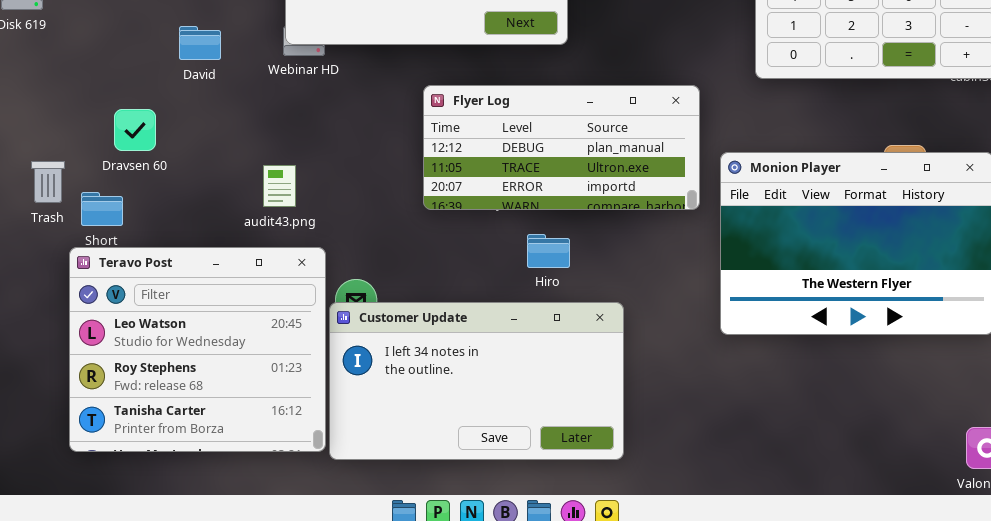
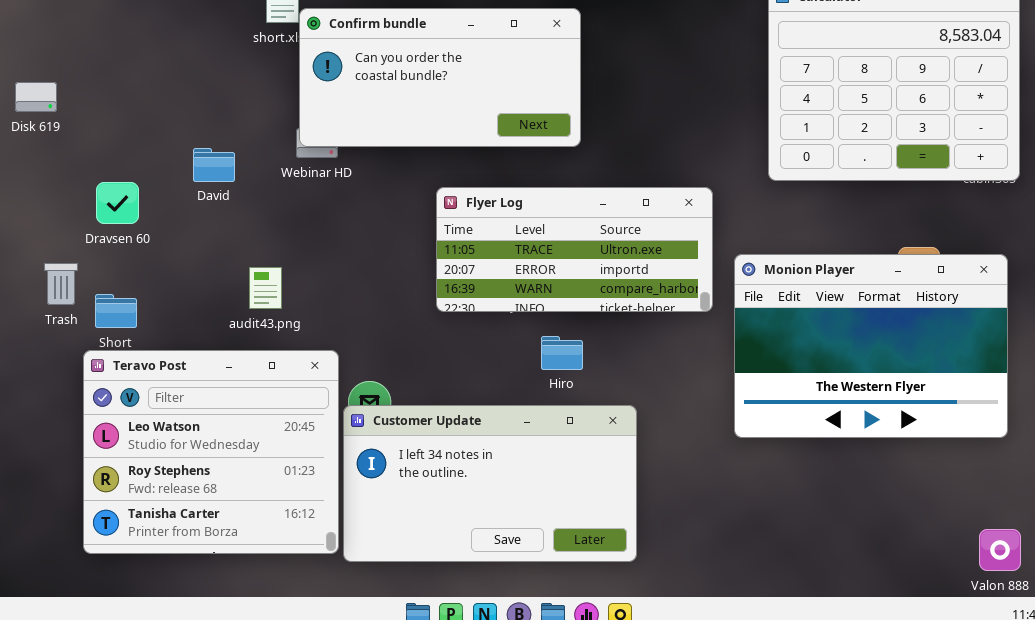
David: [179,26,221,60] -> [193,148,235,182], moved
Flyer Log: [423,85,700,210] -> [436,187,713,312], scrolled down 1 row
Dravsen 60: [114,109,156,151] -> [96,182,139,224], moved
audit43.png: [263,165,296,207] -> [249,267,282,309], moved

